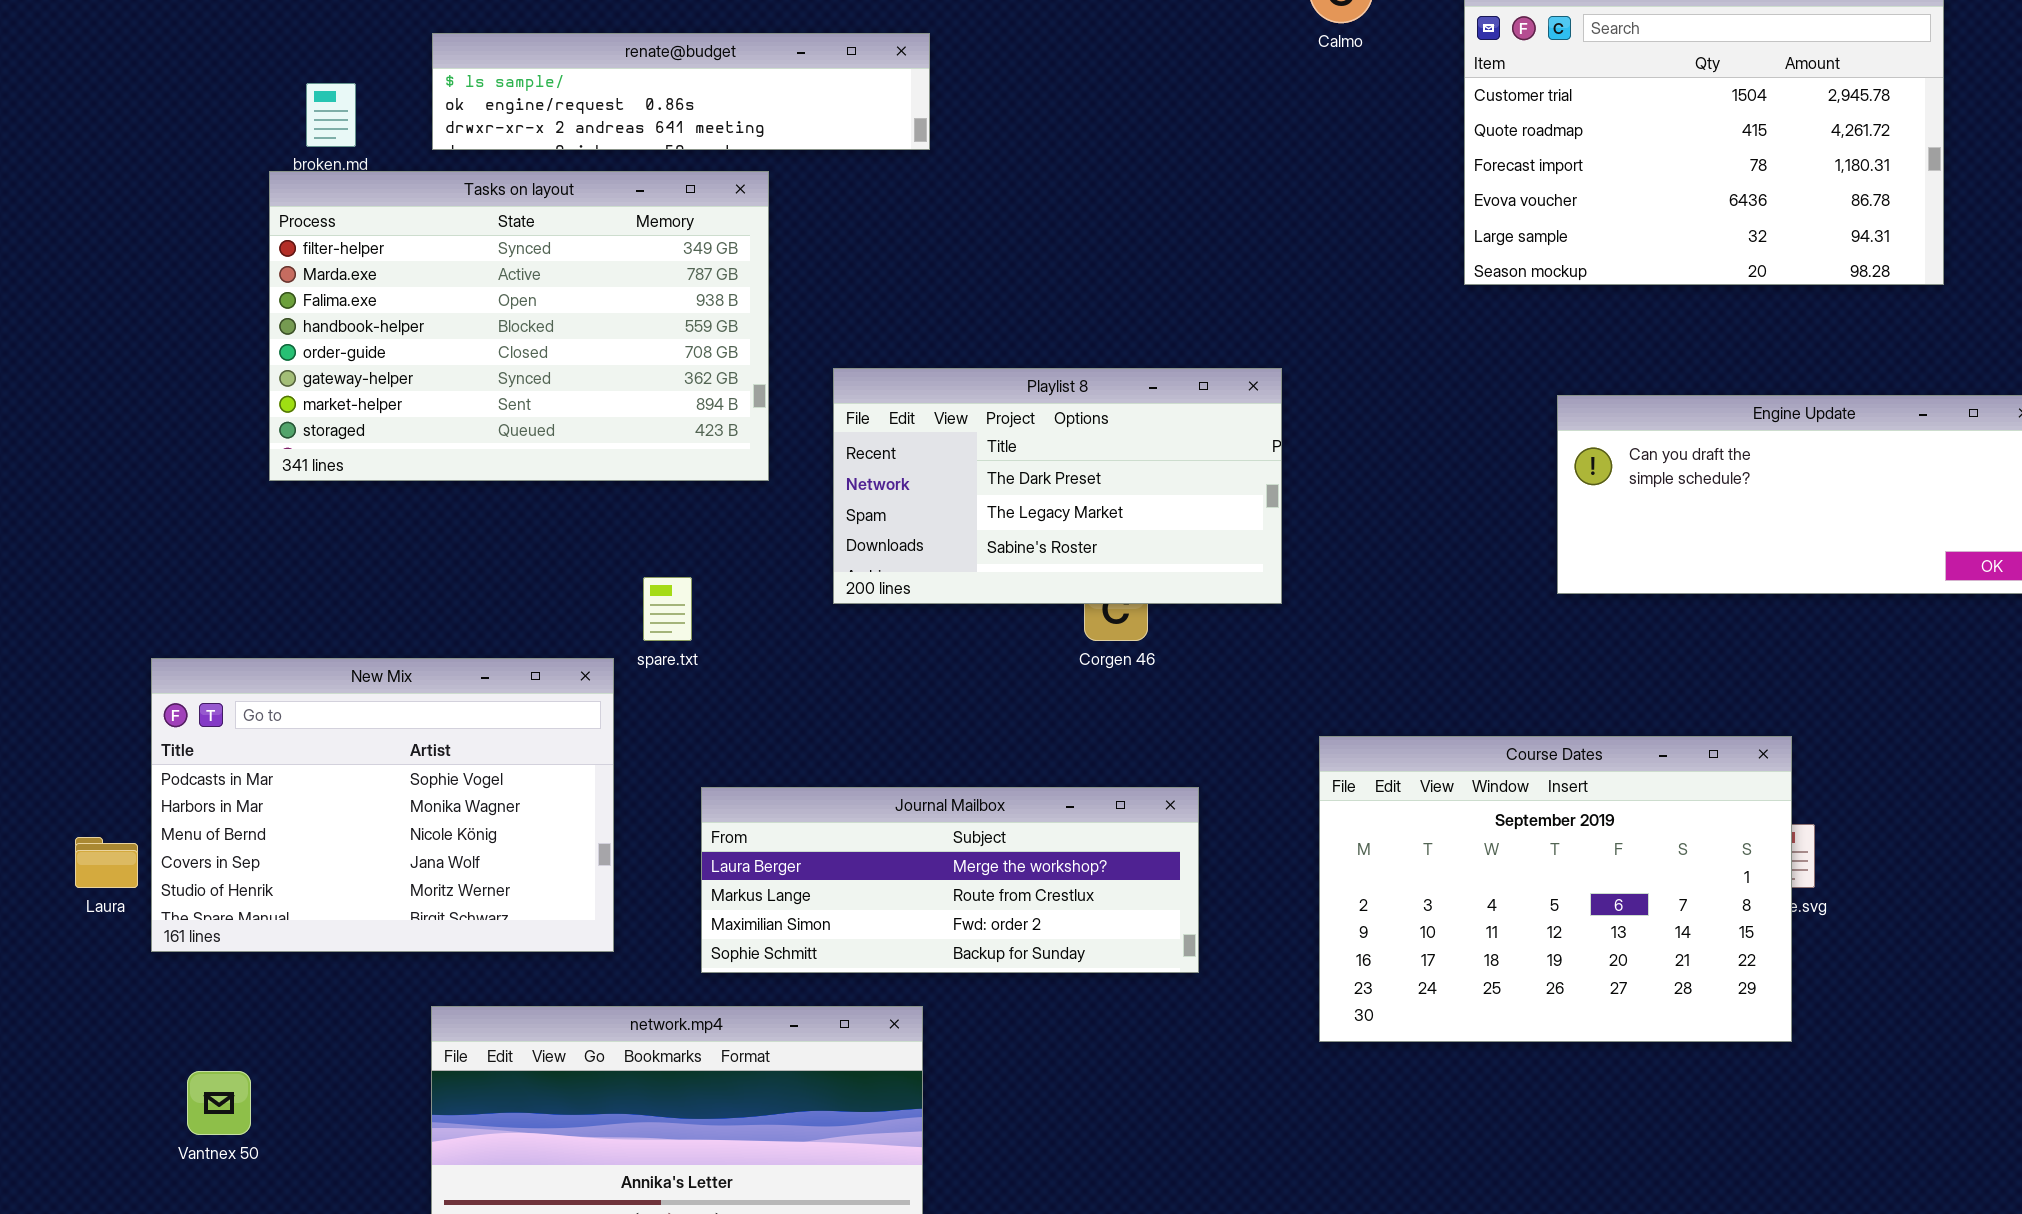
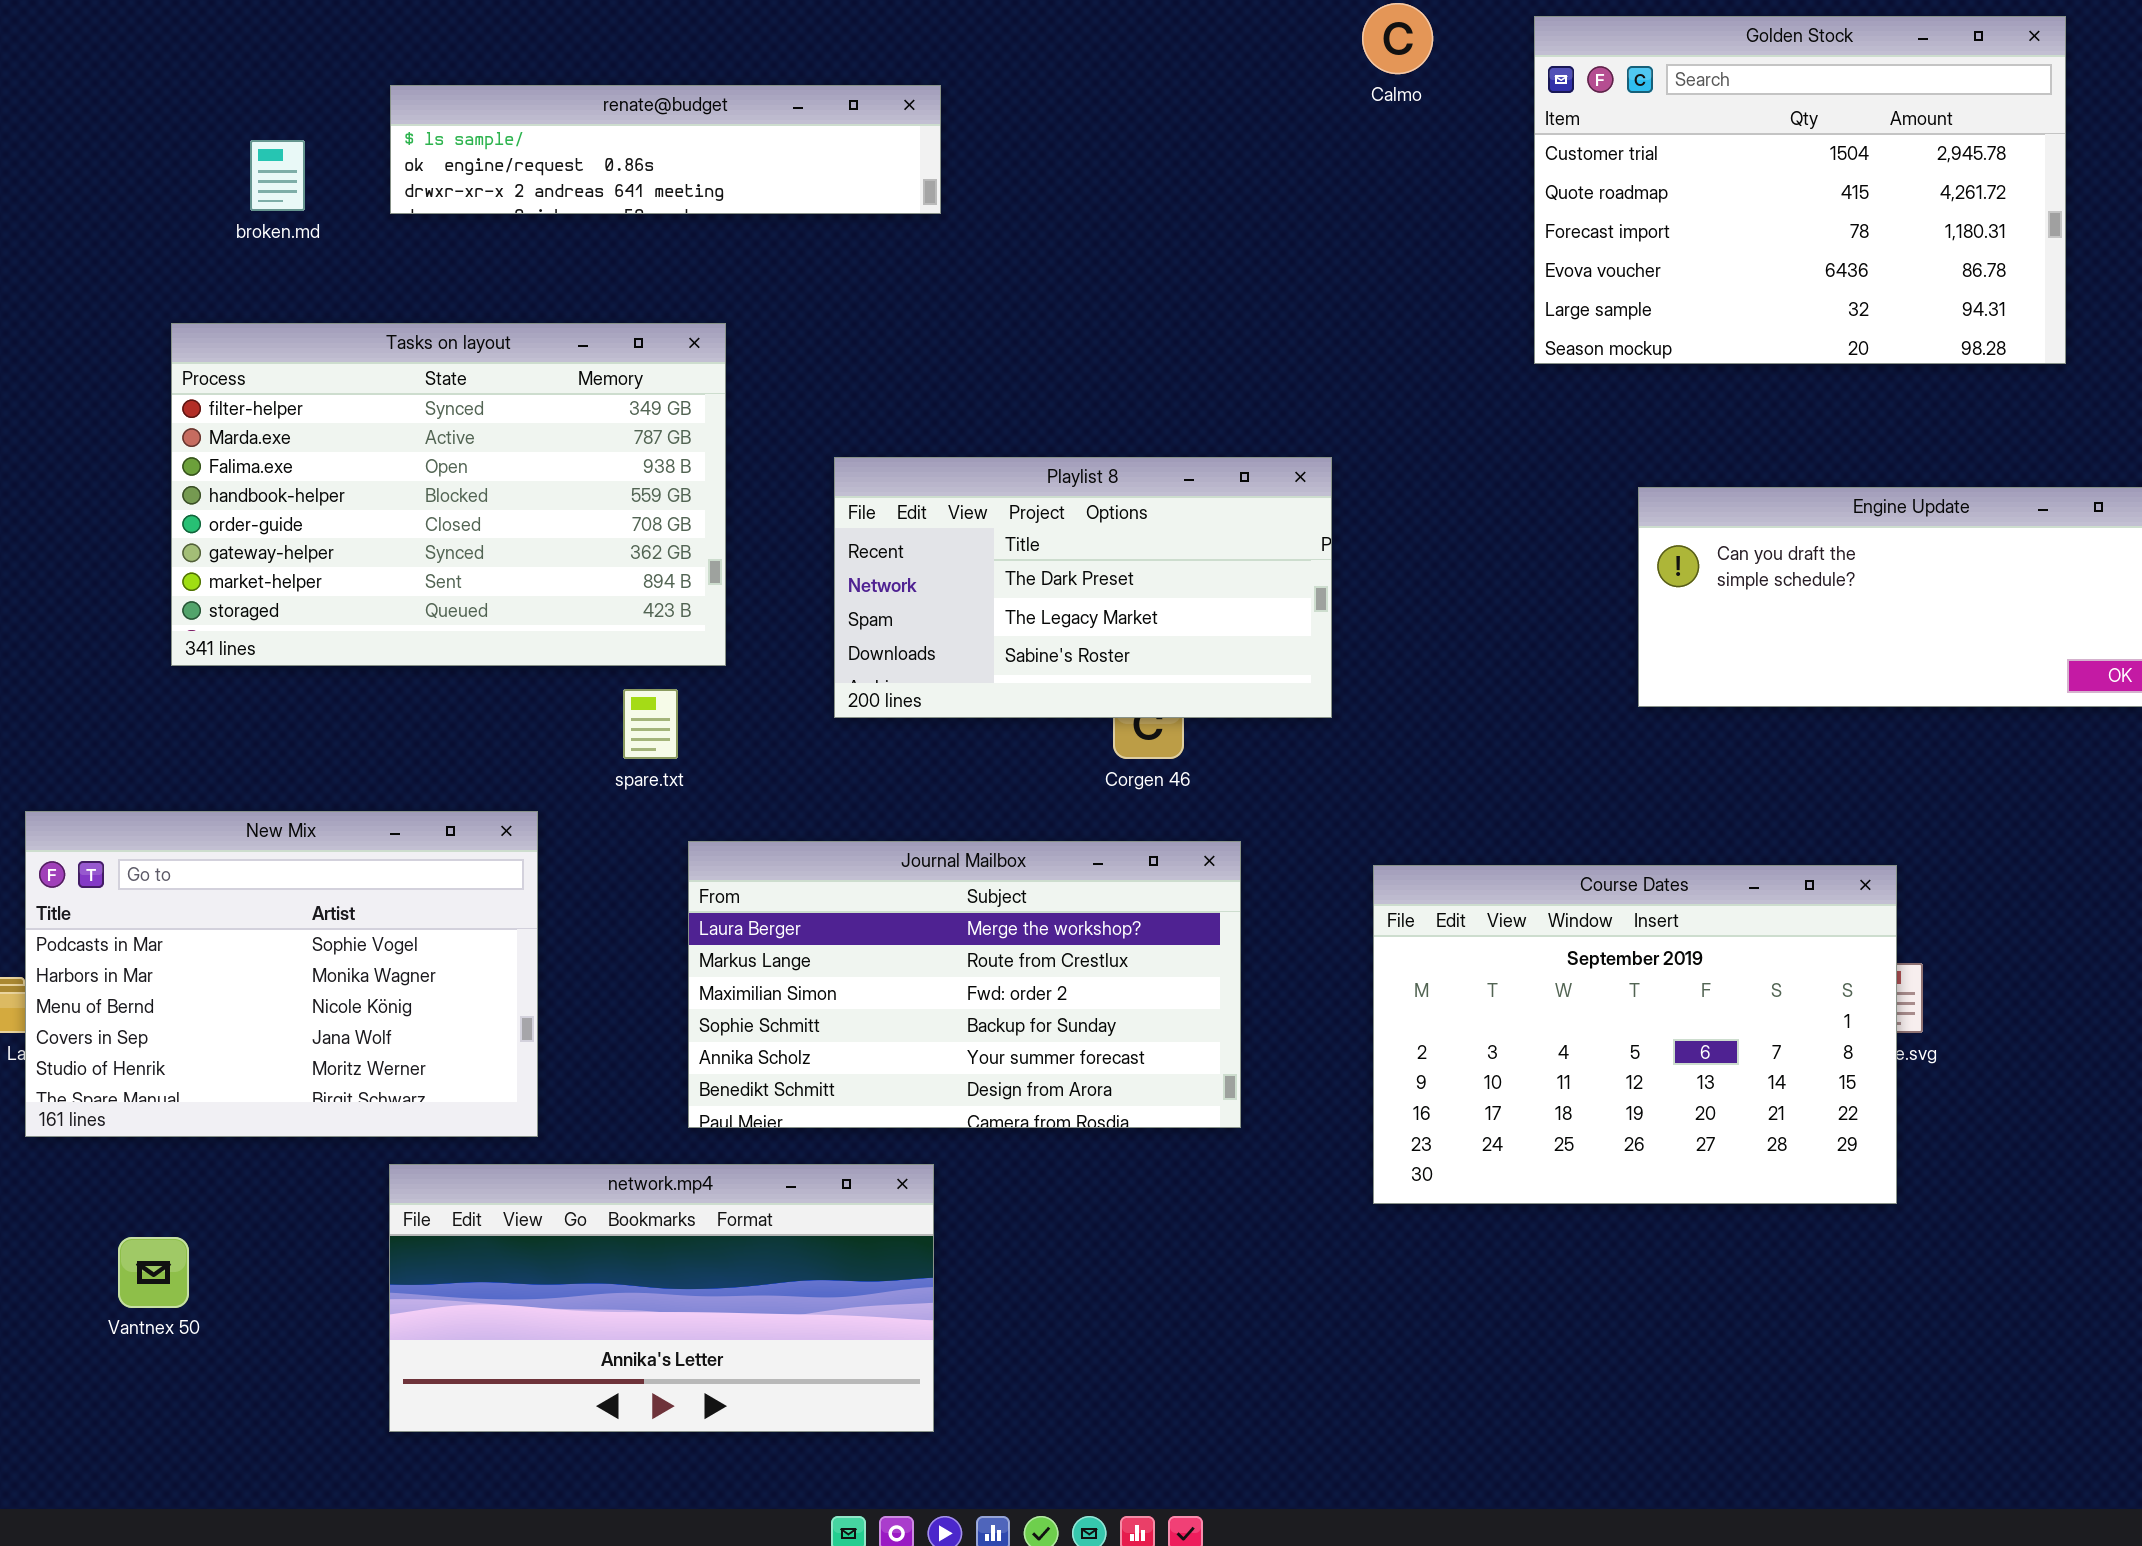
Tasks on layout: [269,171,769,481] -> [171,323,726,666], moved
New Mix: [151,658,614,952] -> [25,811,538,1137], moved
Journal Mailbox: [701,787,1199,973] -> [688,841,1241,1128], resized

